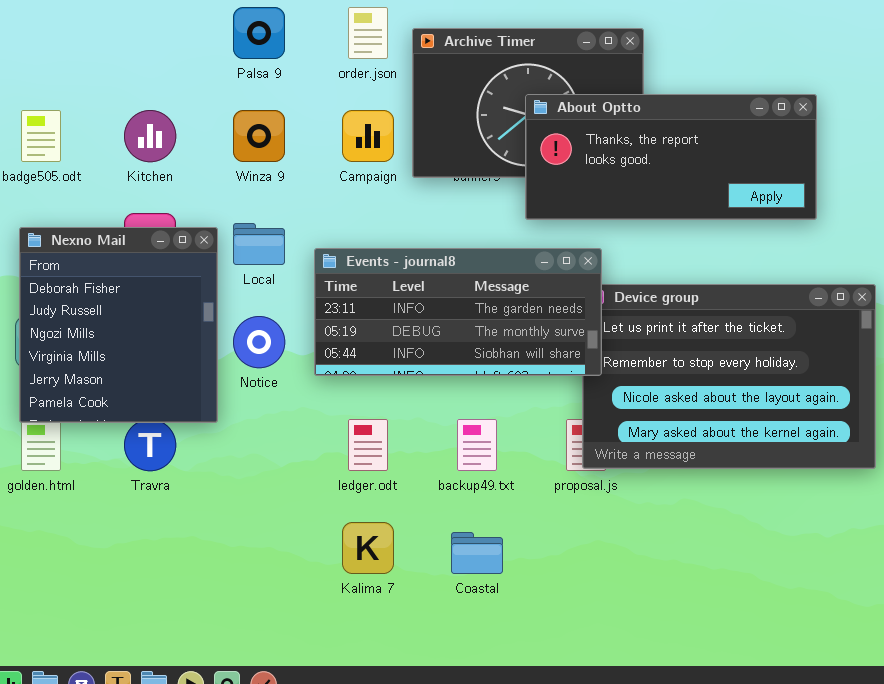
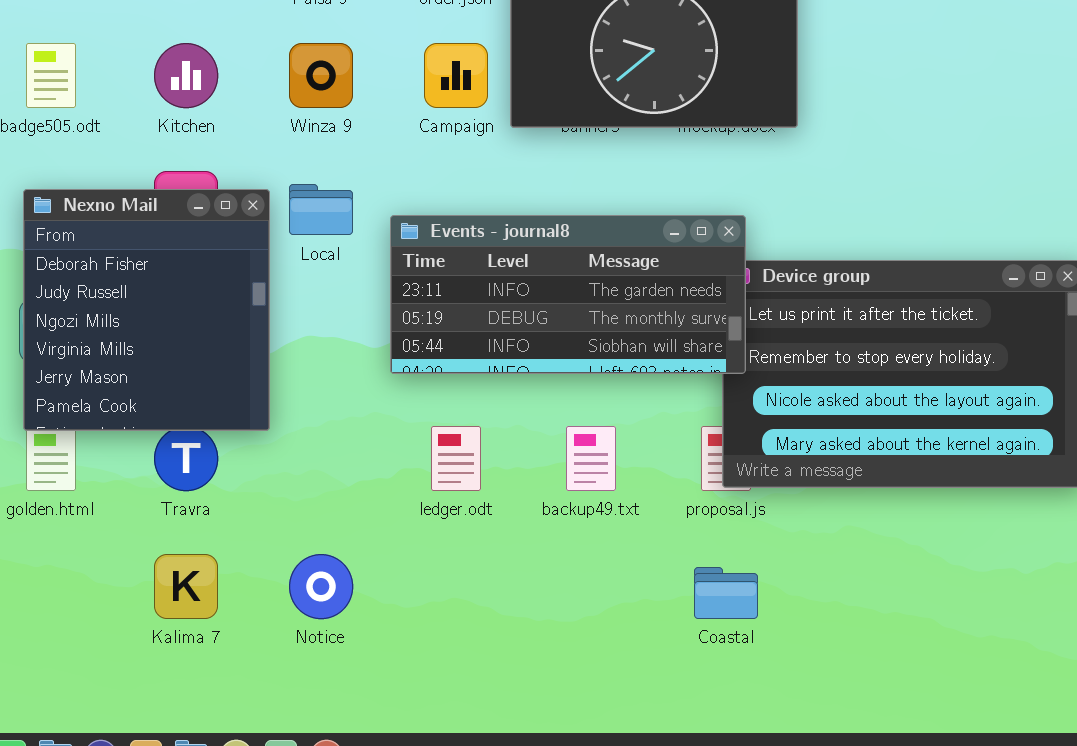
About Optto: [525,94,817,220] -> none, closed
Notice: [233,316,285,368] -> [289,554,353,619], moved
Kalima 7: [342,522,394,574] -> [154,554,218,619], moved
Coastal: [451,532,503,574] -> [694,567,758,619], moved

